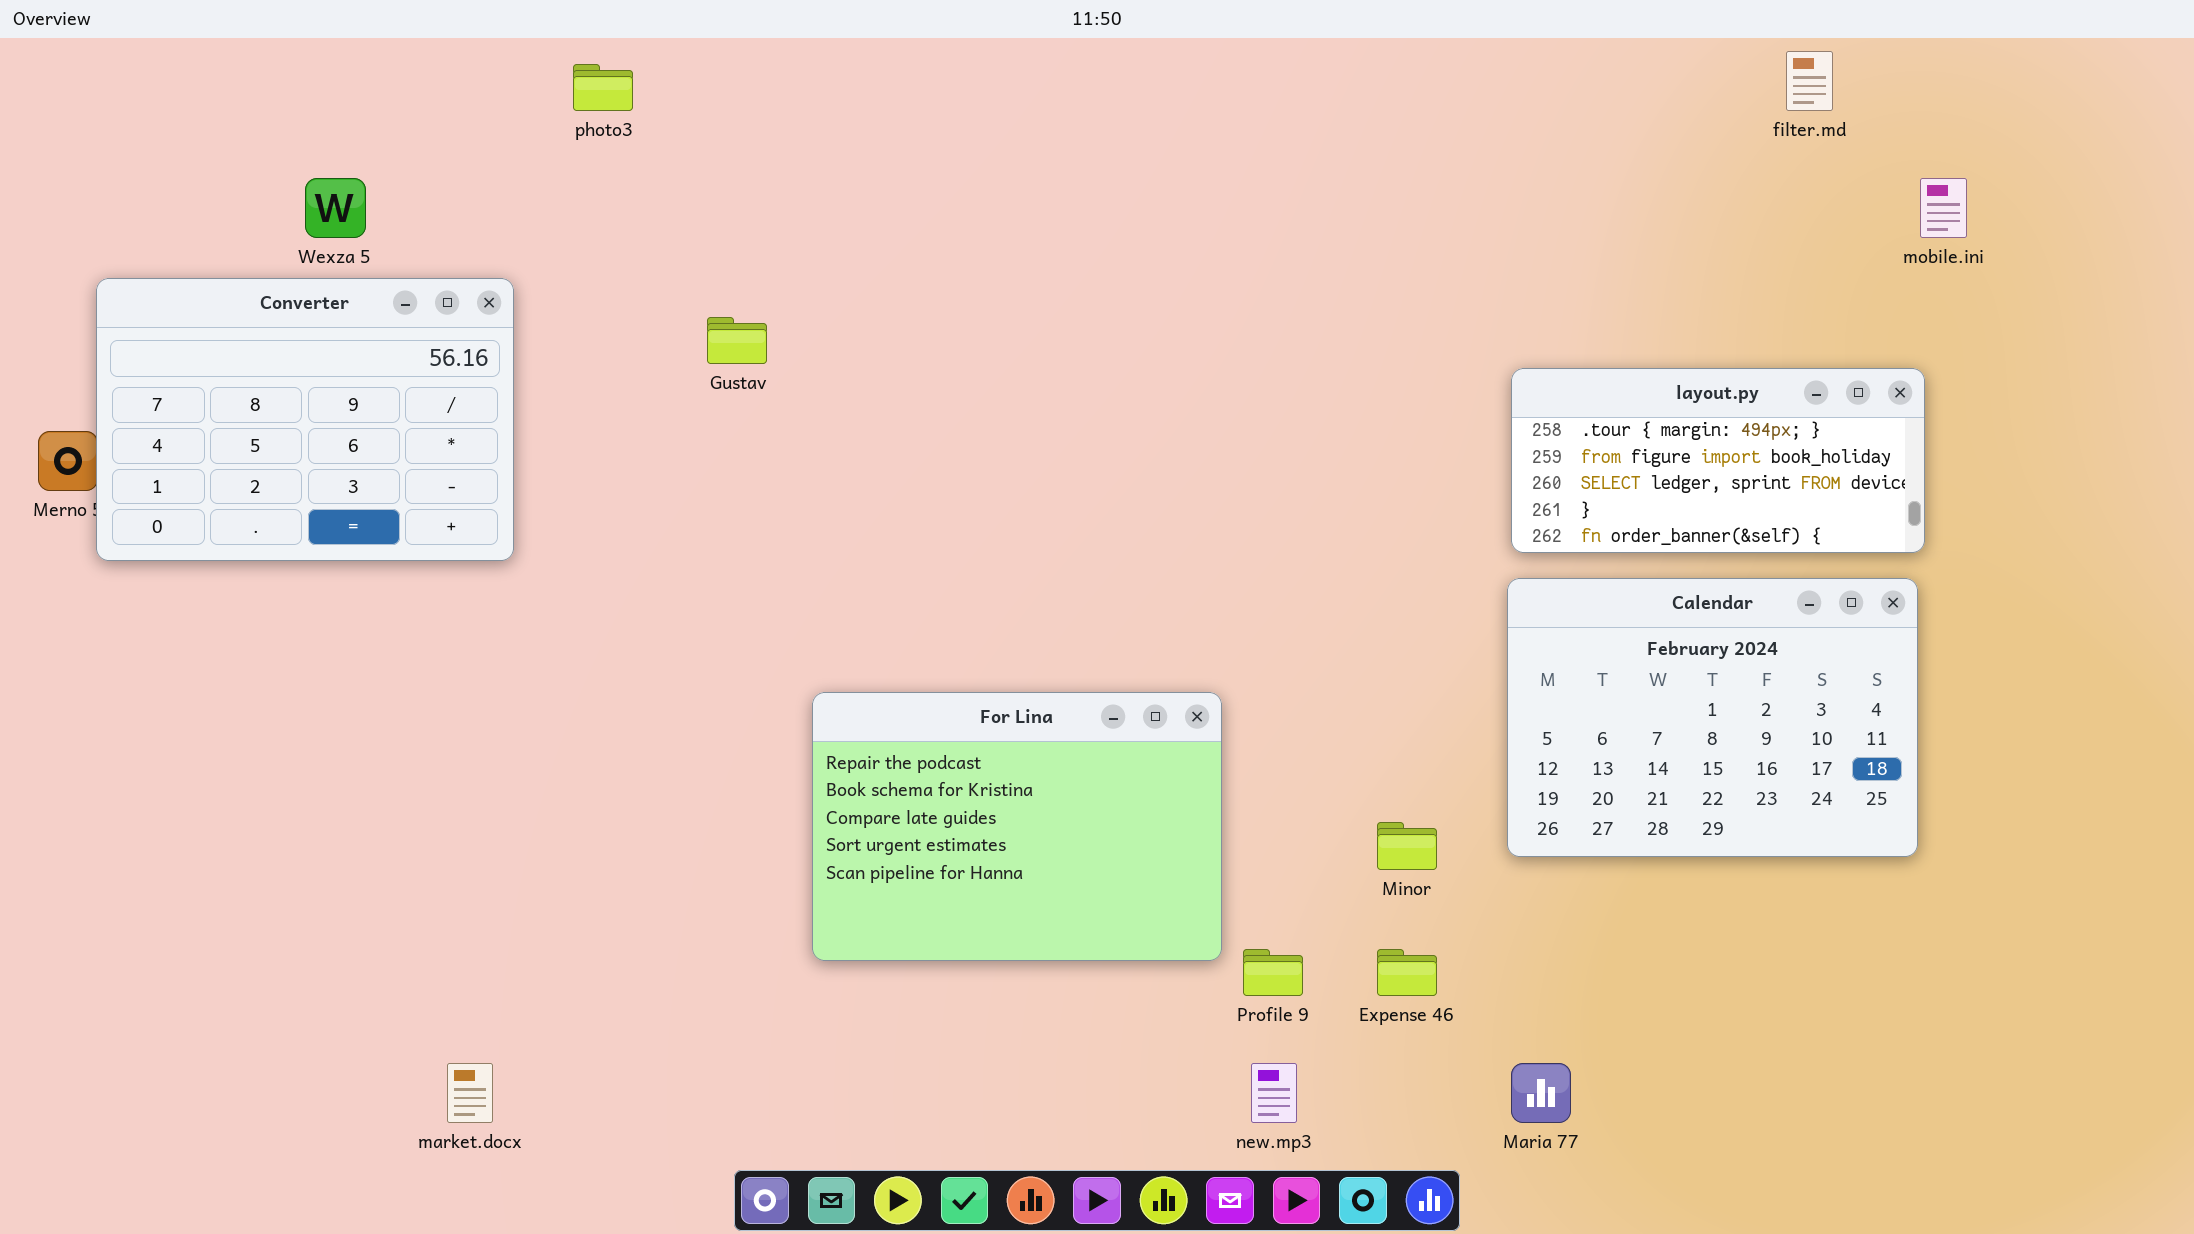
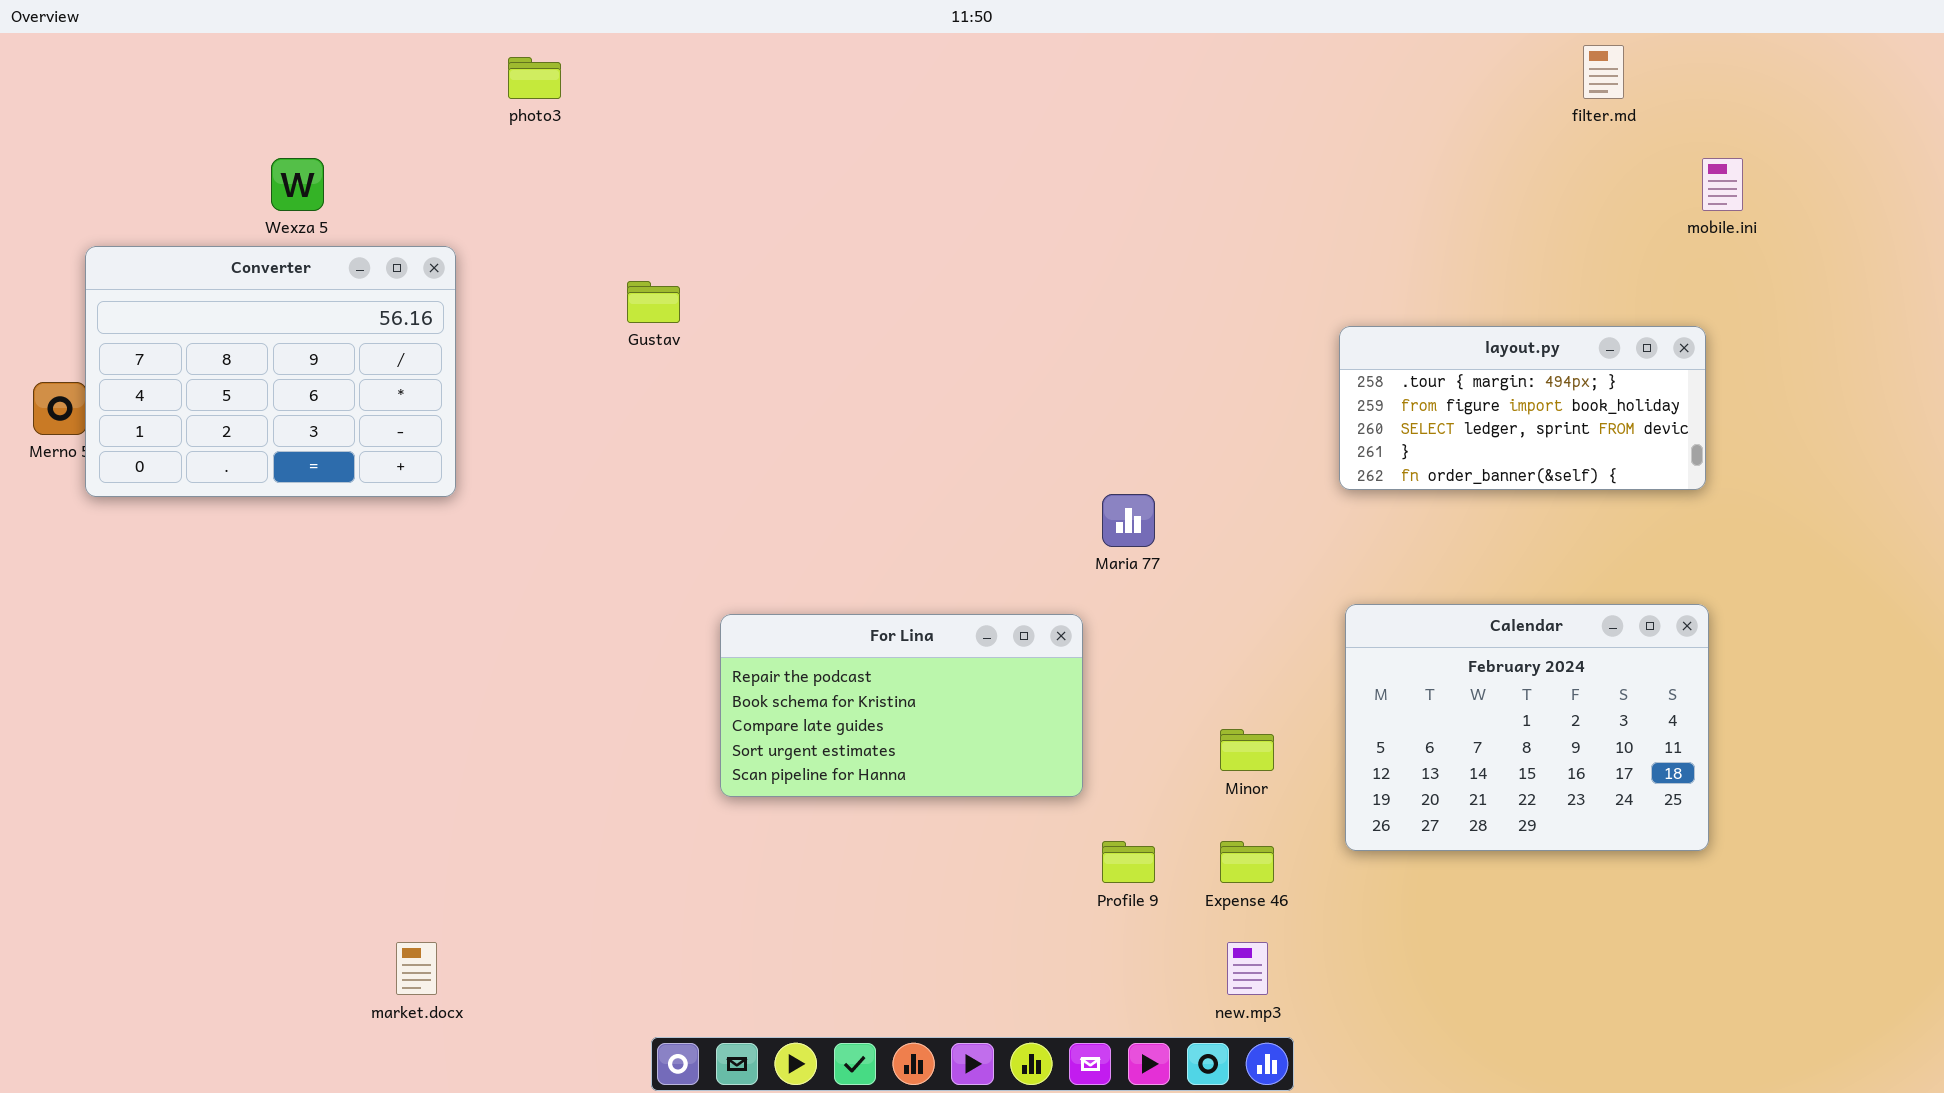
Calendar: [1507,578,1918,857] -> [1345,604,1709,851], moved
For Lina: [812,692,1222,961] -> [720,614,1083,797], resized
new.mp3: [1251,1063,1297,1123] -> [1227,942,1268,995], moved
Maria 77: [1511,1063,1571,1123] -> [1102,494,1155,547], moved

